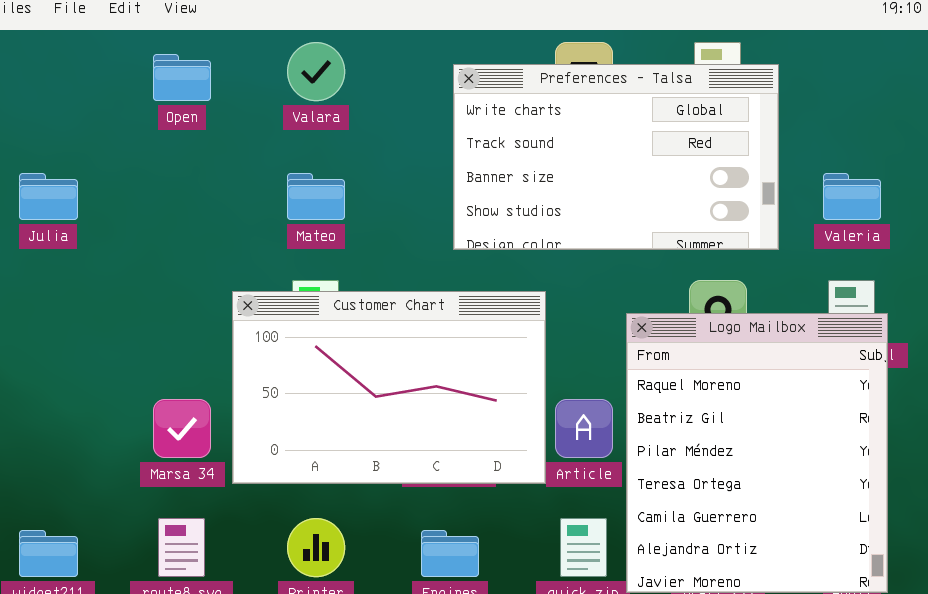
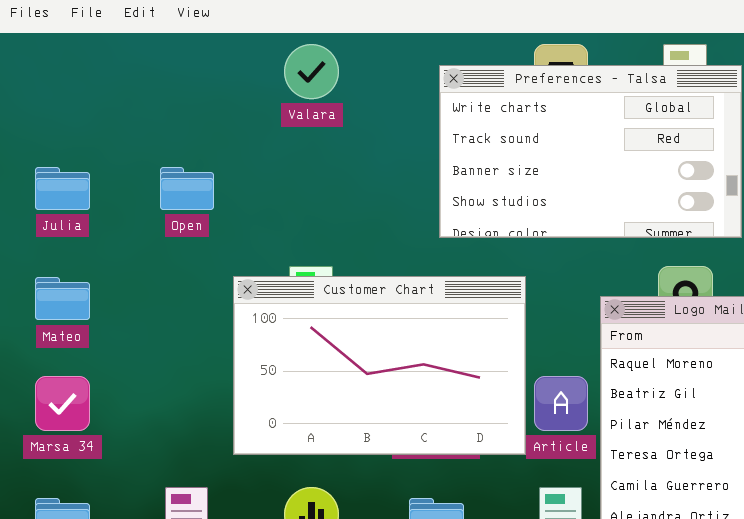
Open: [153,54,211,101] -> [160,167,214,210], moved
Mateo: [287,173,345,220] -> [35,277,90,320], moved
Marsa 34: [153,399,211,458] -> [35,376,90,431], moved

